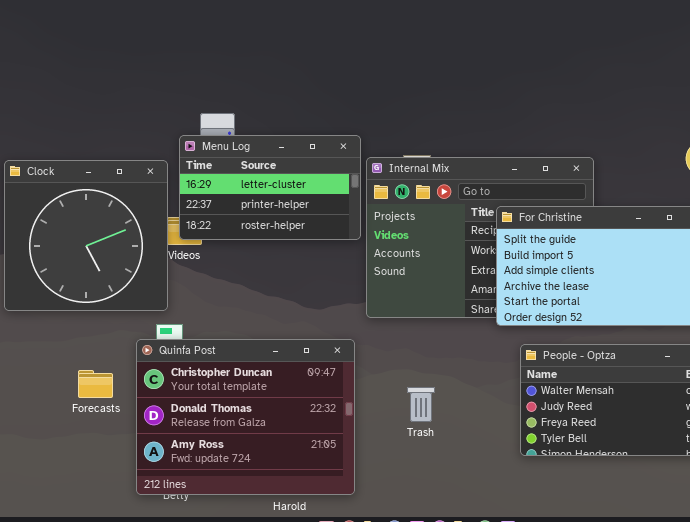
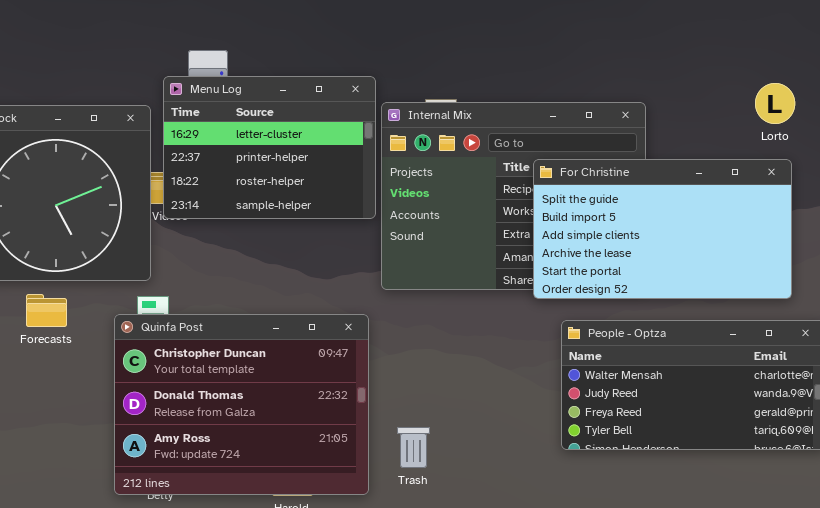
Menu Log: [179,135,361,240] -> [163,76,376,219], resized
Forecasts: [78,370,113,398] -> [26,294,67,327], moved
Trash: [407,387,435,422] -> [397,427,430,468], moved

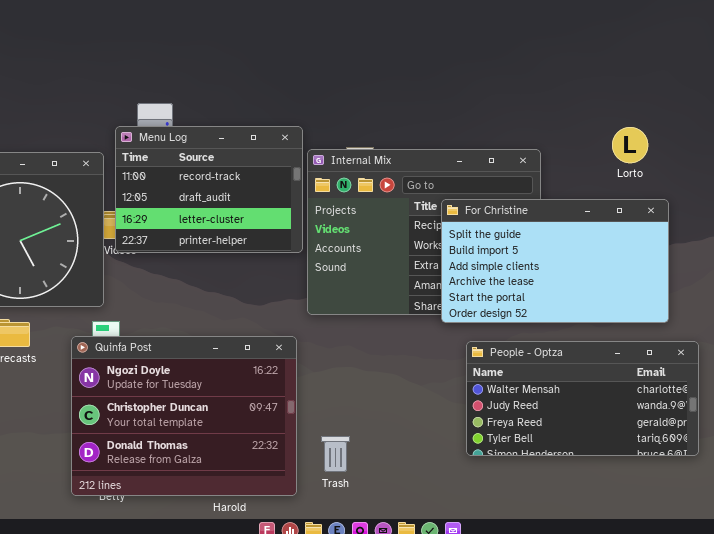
Menu Log: [163,76,376,219] -> [115,126,303,253], scrolled up 2 rows
Lorto: [755,83,795,124] -> [612,127,648,163], moved
Quinfa Post: [114,314,369,495] -> [71,336,297,496], scrolled up 1 row

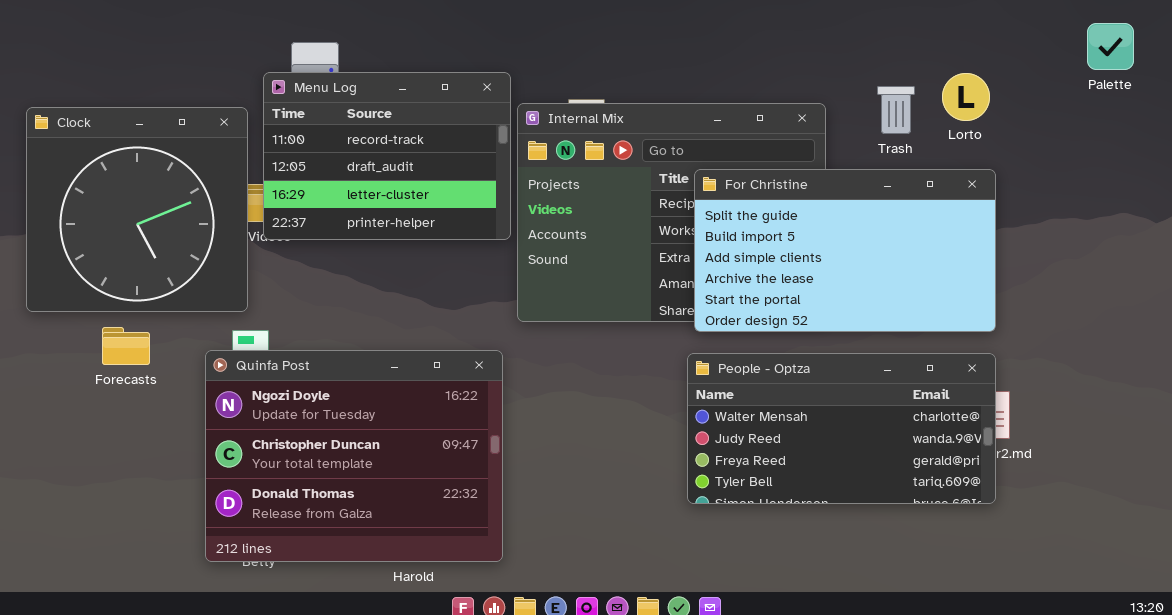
Lorto: [612,127,648,163] -> [942,73,990,121], moved
People - Optza: [466,341,699,456] -> [687,353,996,504], moved
Trash: [321,436,350,472] -> [877,86,915,134], moved

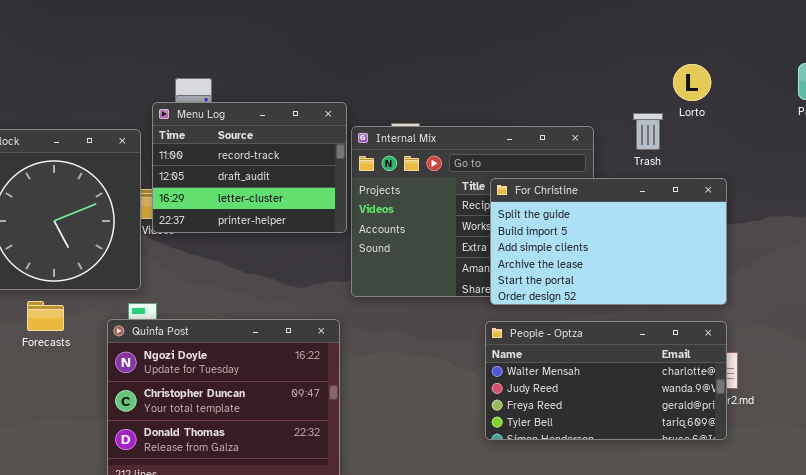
Lorto: [942,73,990,121] -> [673,64,711,101], moved

